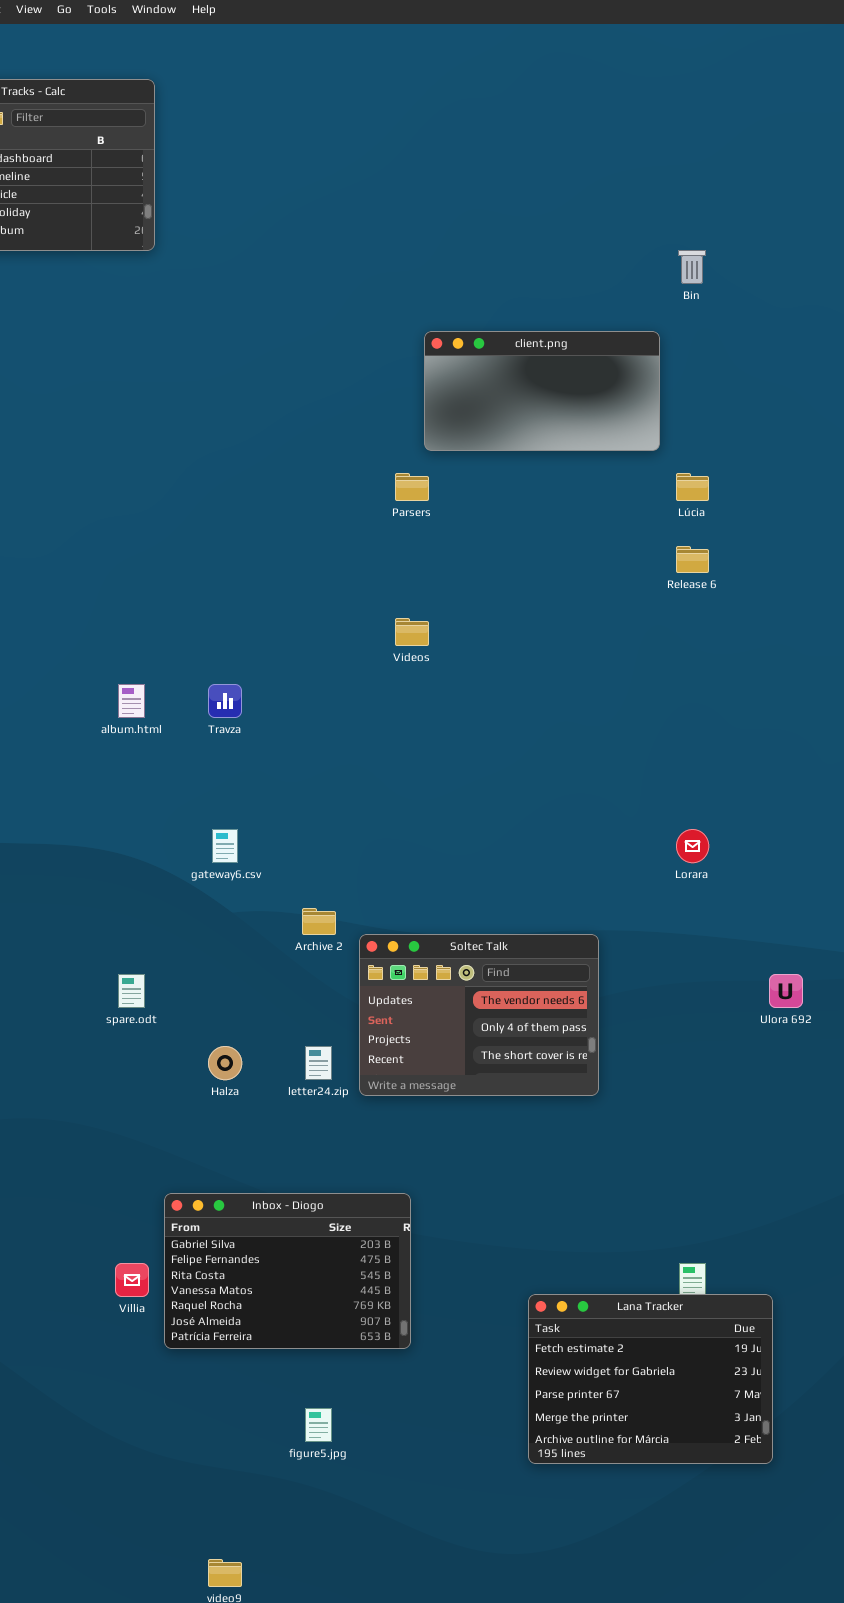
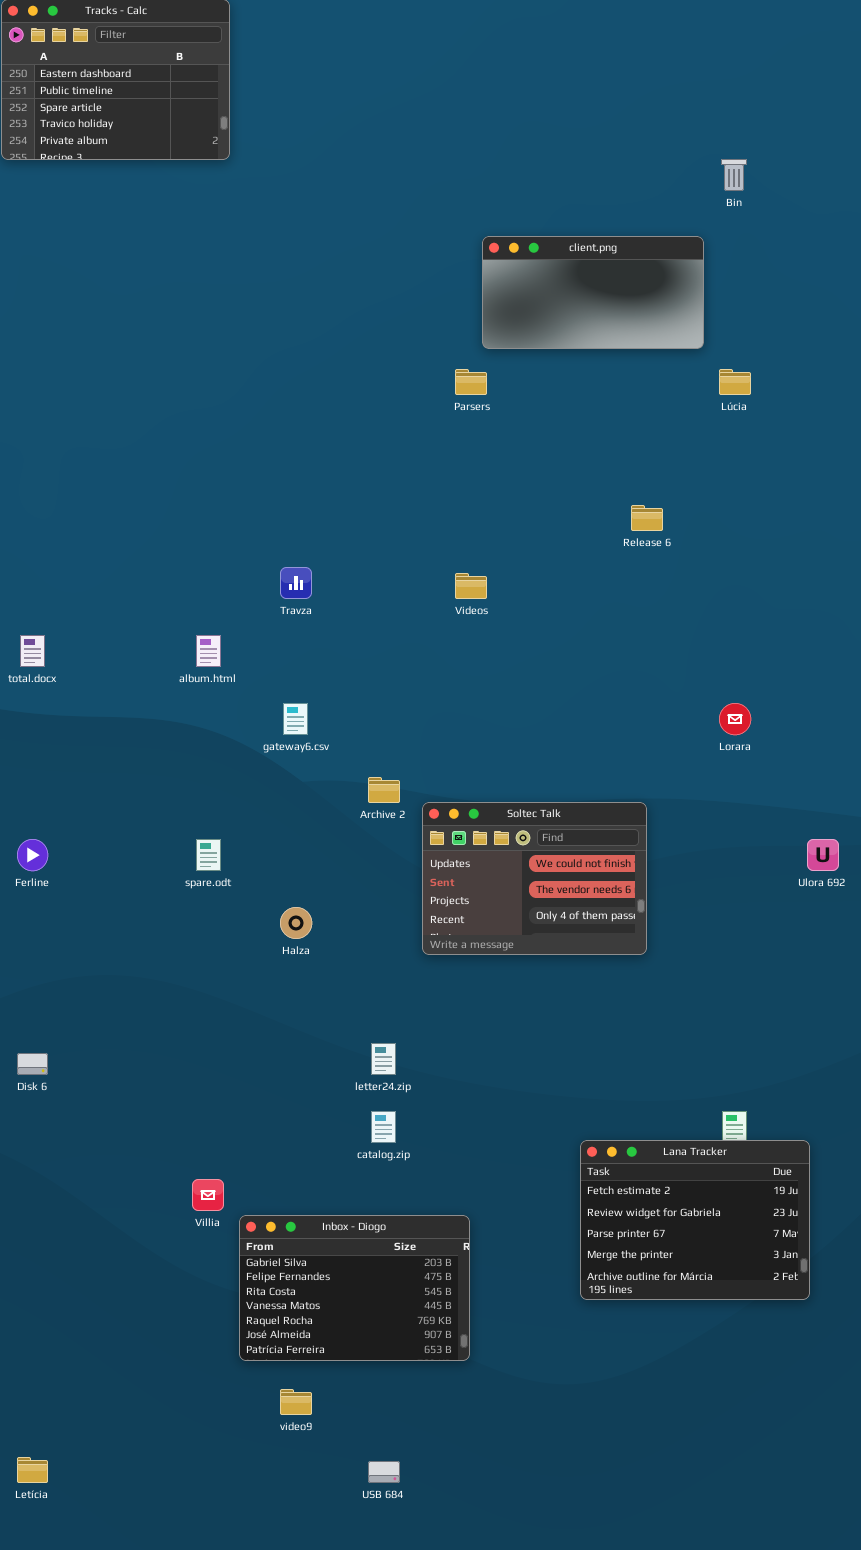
Release 6: [676,546,709,573] -> [631,505,663,531], moved
Videos: [395,618,429,646] -> [455,573,487,599], moved
album.html: [118,684,145,718] -> [196,635,221,667], moved
Soltec Talk: [359,934,599,1096] -> [422,802,647,955], scrolled up 1 row
letter24.zip: [305,1046,332,1080] -> [371,1043,396,1075], moved
Inbox - Diogo: [164,1193,411,1349] -> [239,1215,470,1361], moved
Villia: [115,1263,149,1297] -> [192,1179,224,1211], moved

